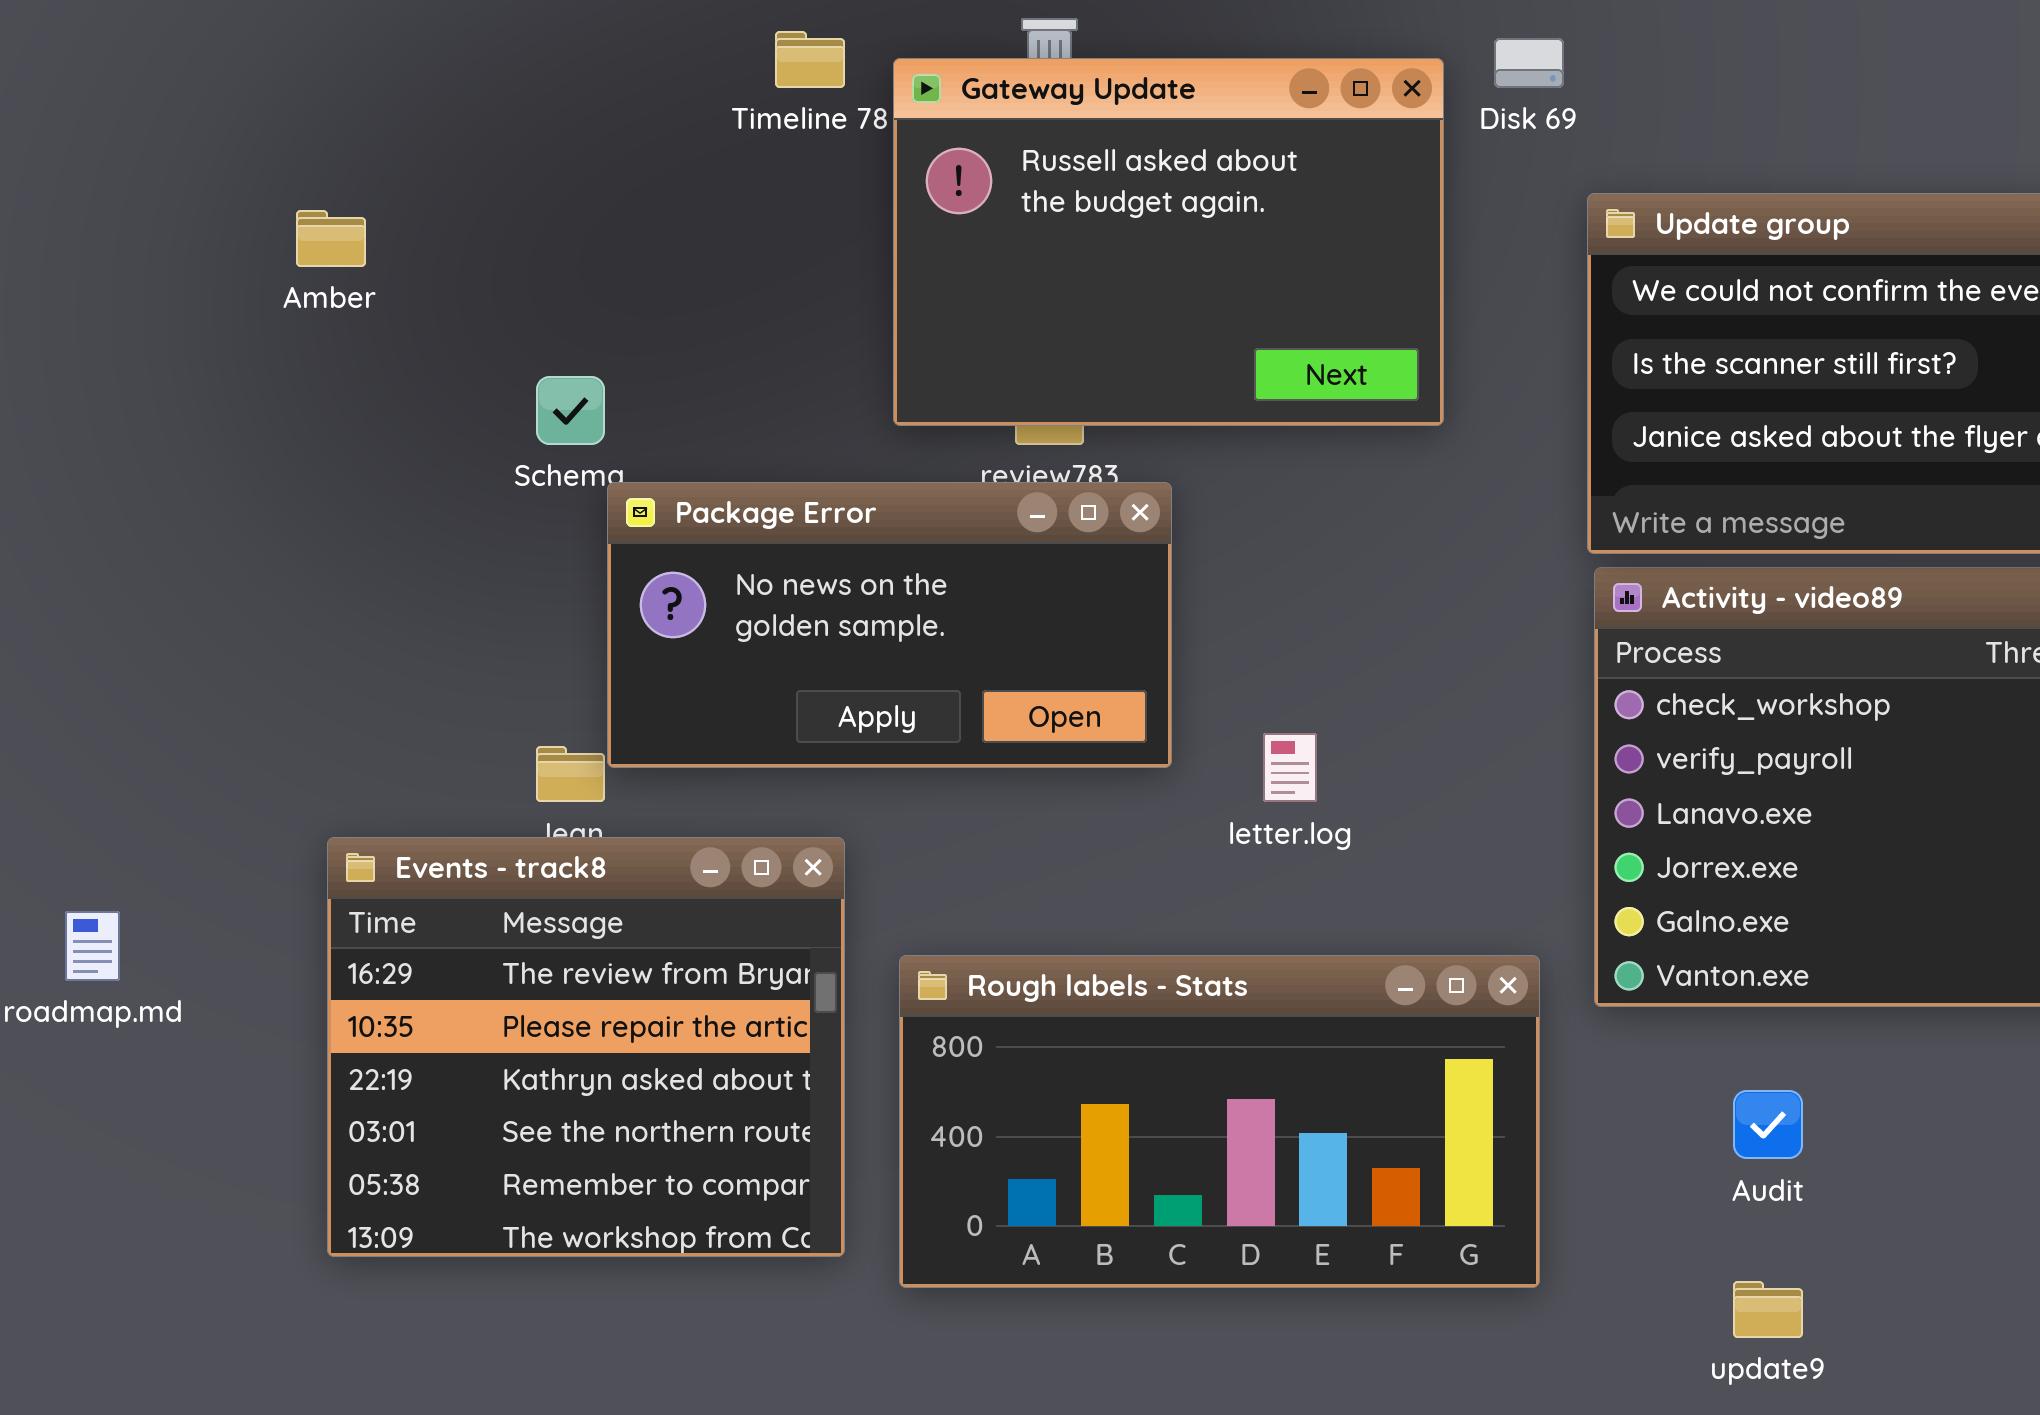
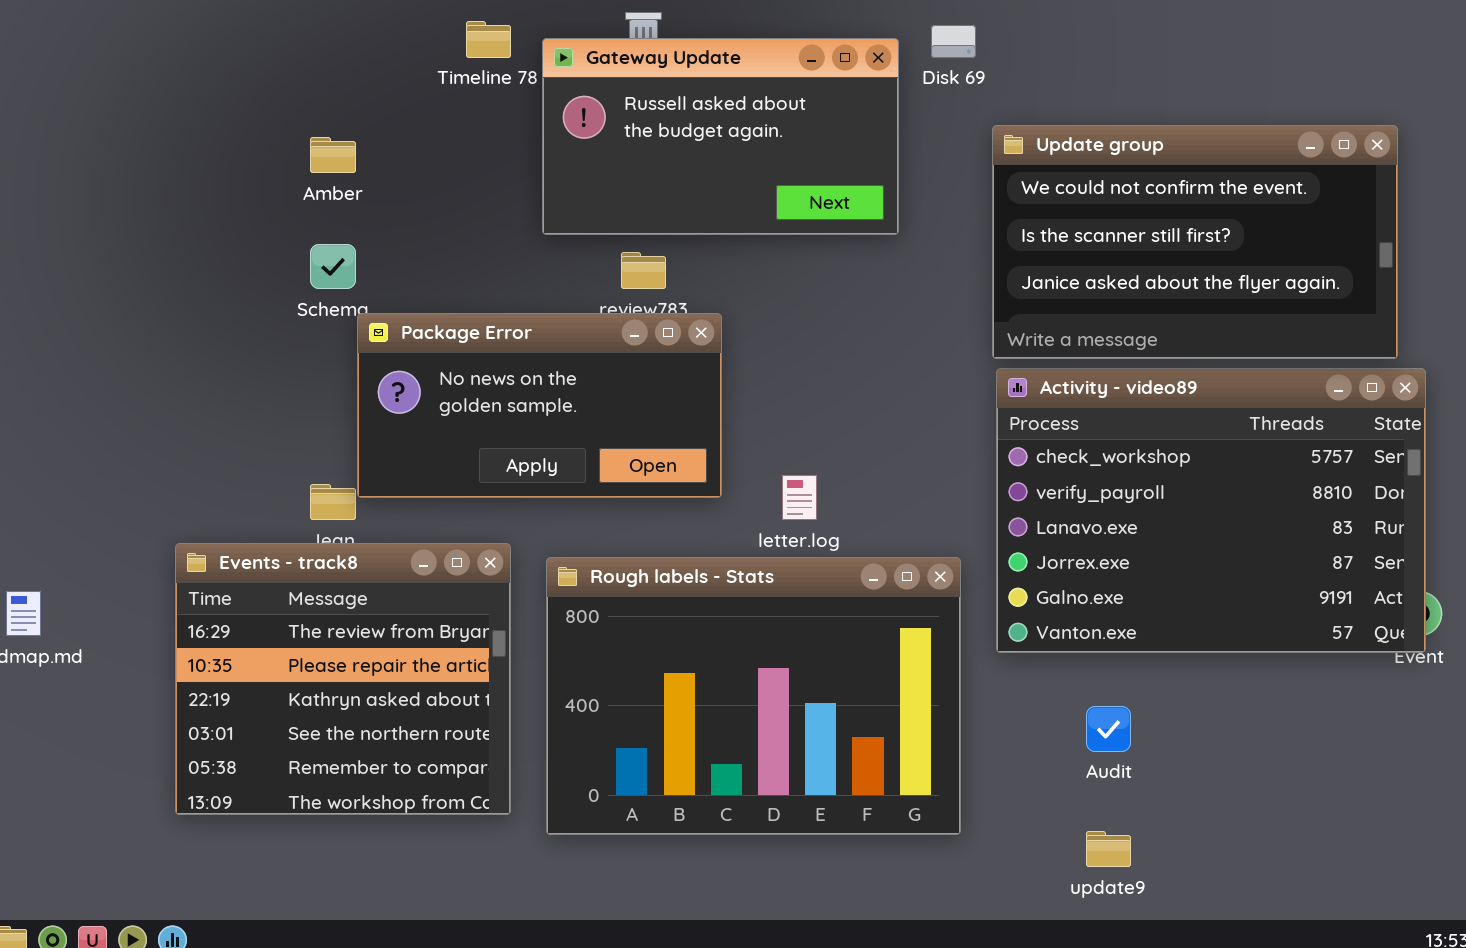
Gateway Update: [893,58,1444,426] -> [542,38,899,235], resized
Amber: [296,210,366,267] -> [310,137,356,173], moved
Rough labels - Stats: [899,955,1540,1288] -> [546,557,961,835], resized

